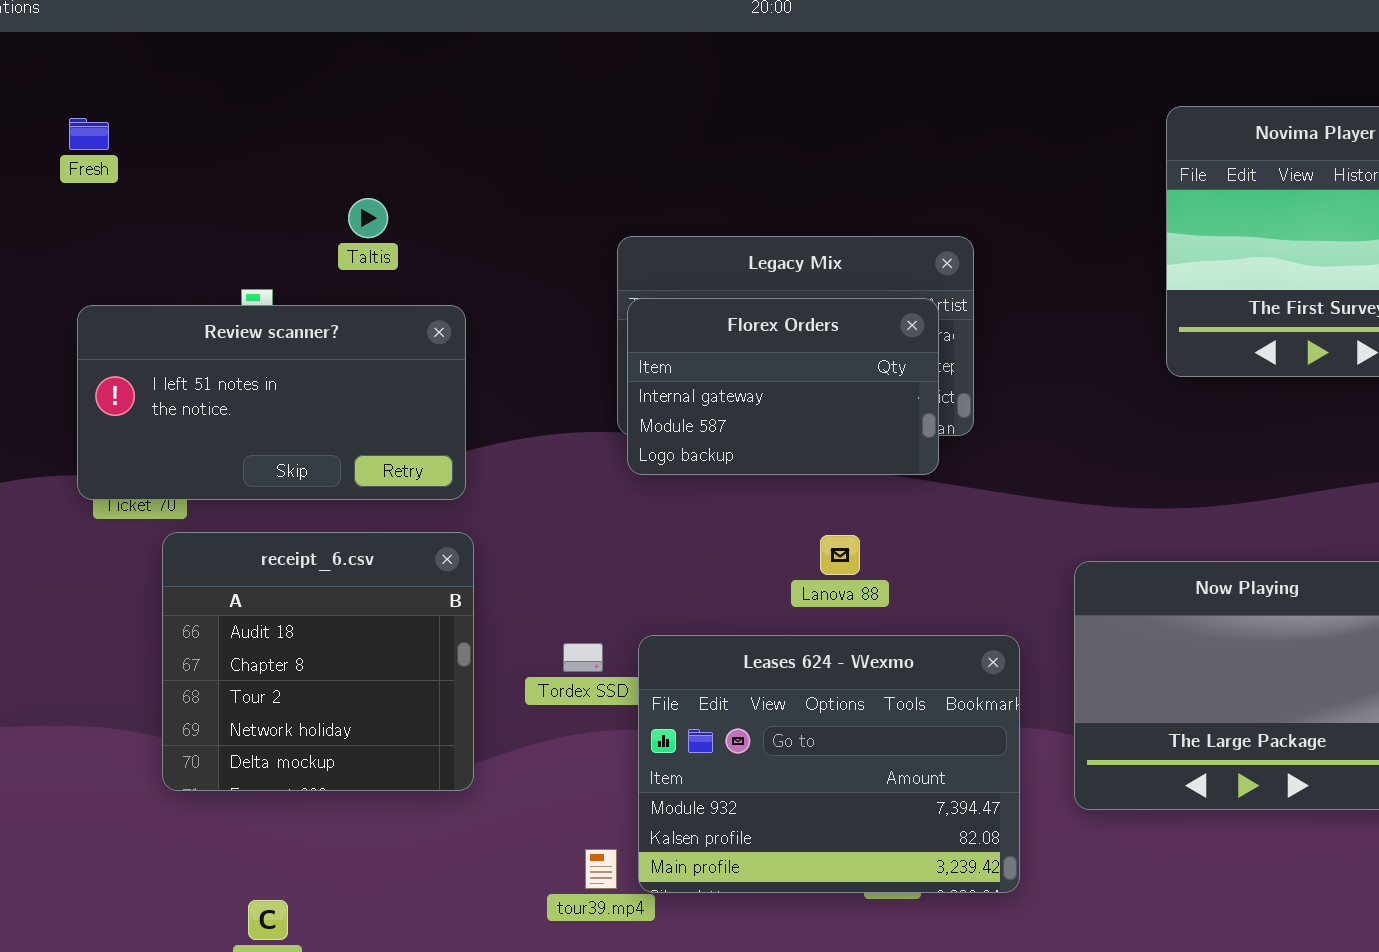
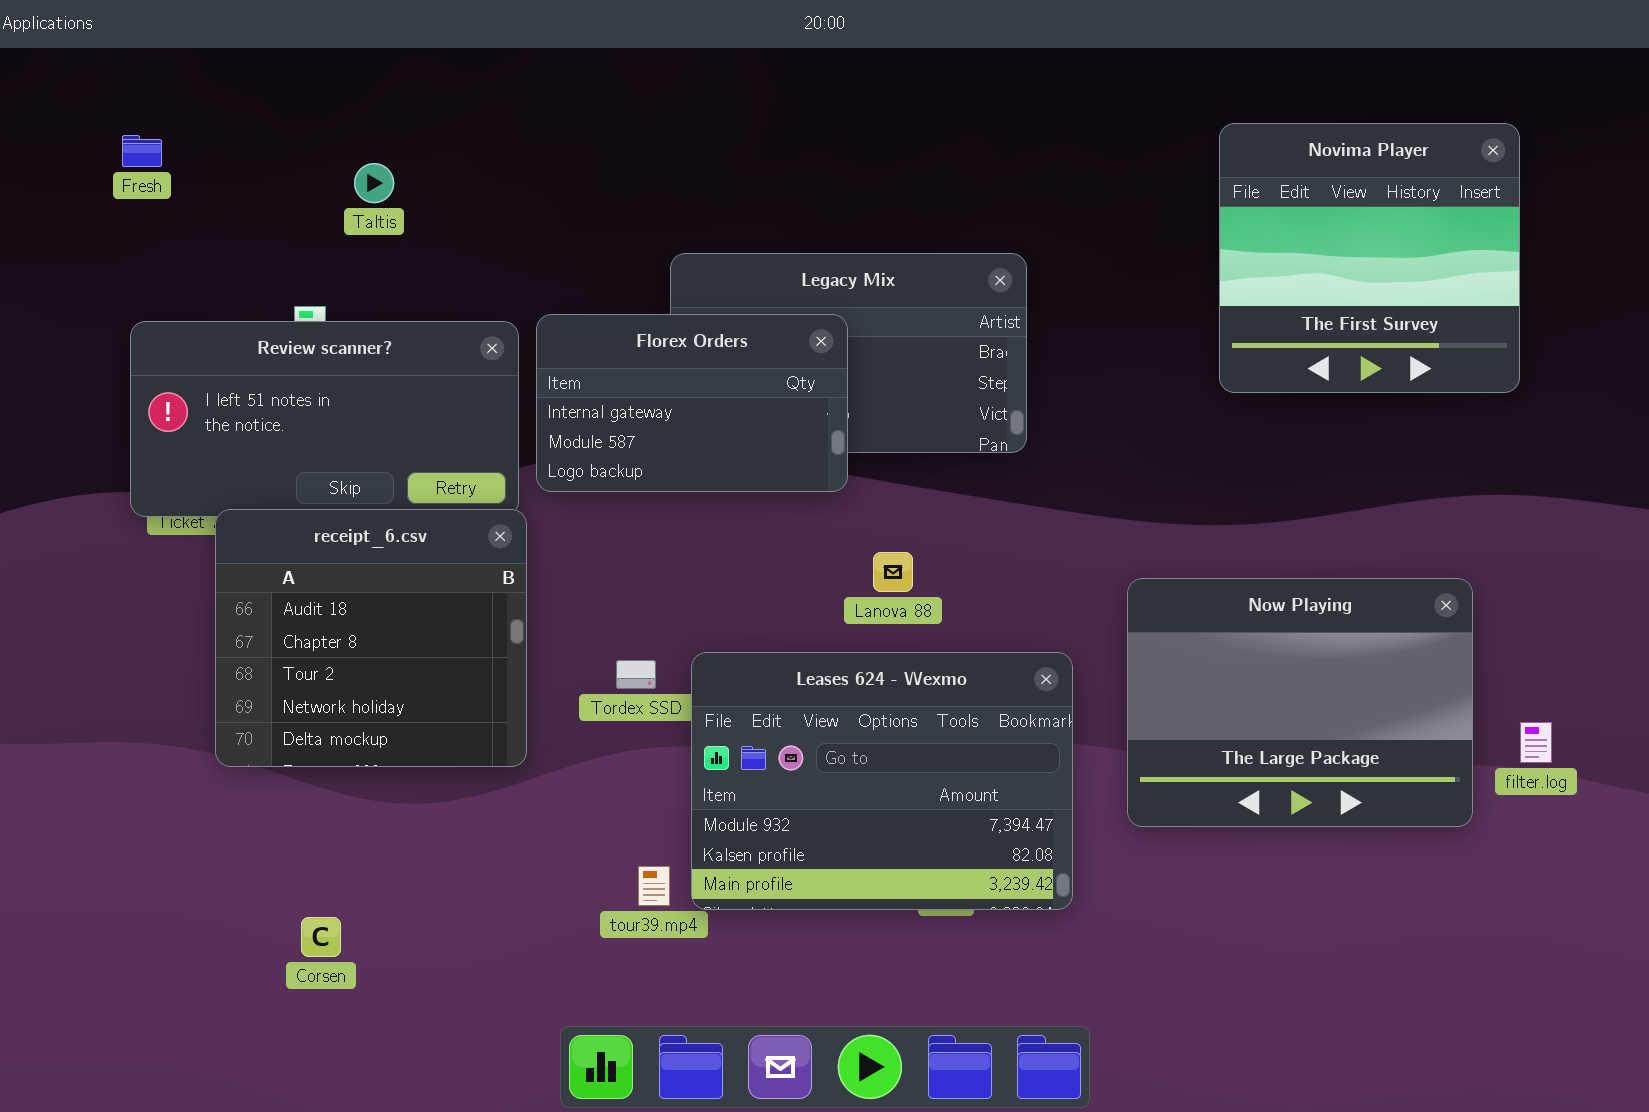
Taltis: [348,198,388,238] -> [354,163,394,203], moved
Florex Orders: [627,298,939,475] -> [536,314,848,492], moved
receipt_6.csv: [162,532,474,791] -> [215,509,527,767], moved

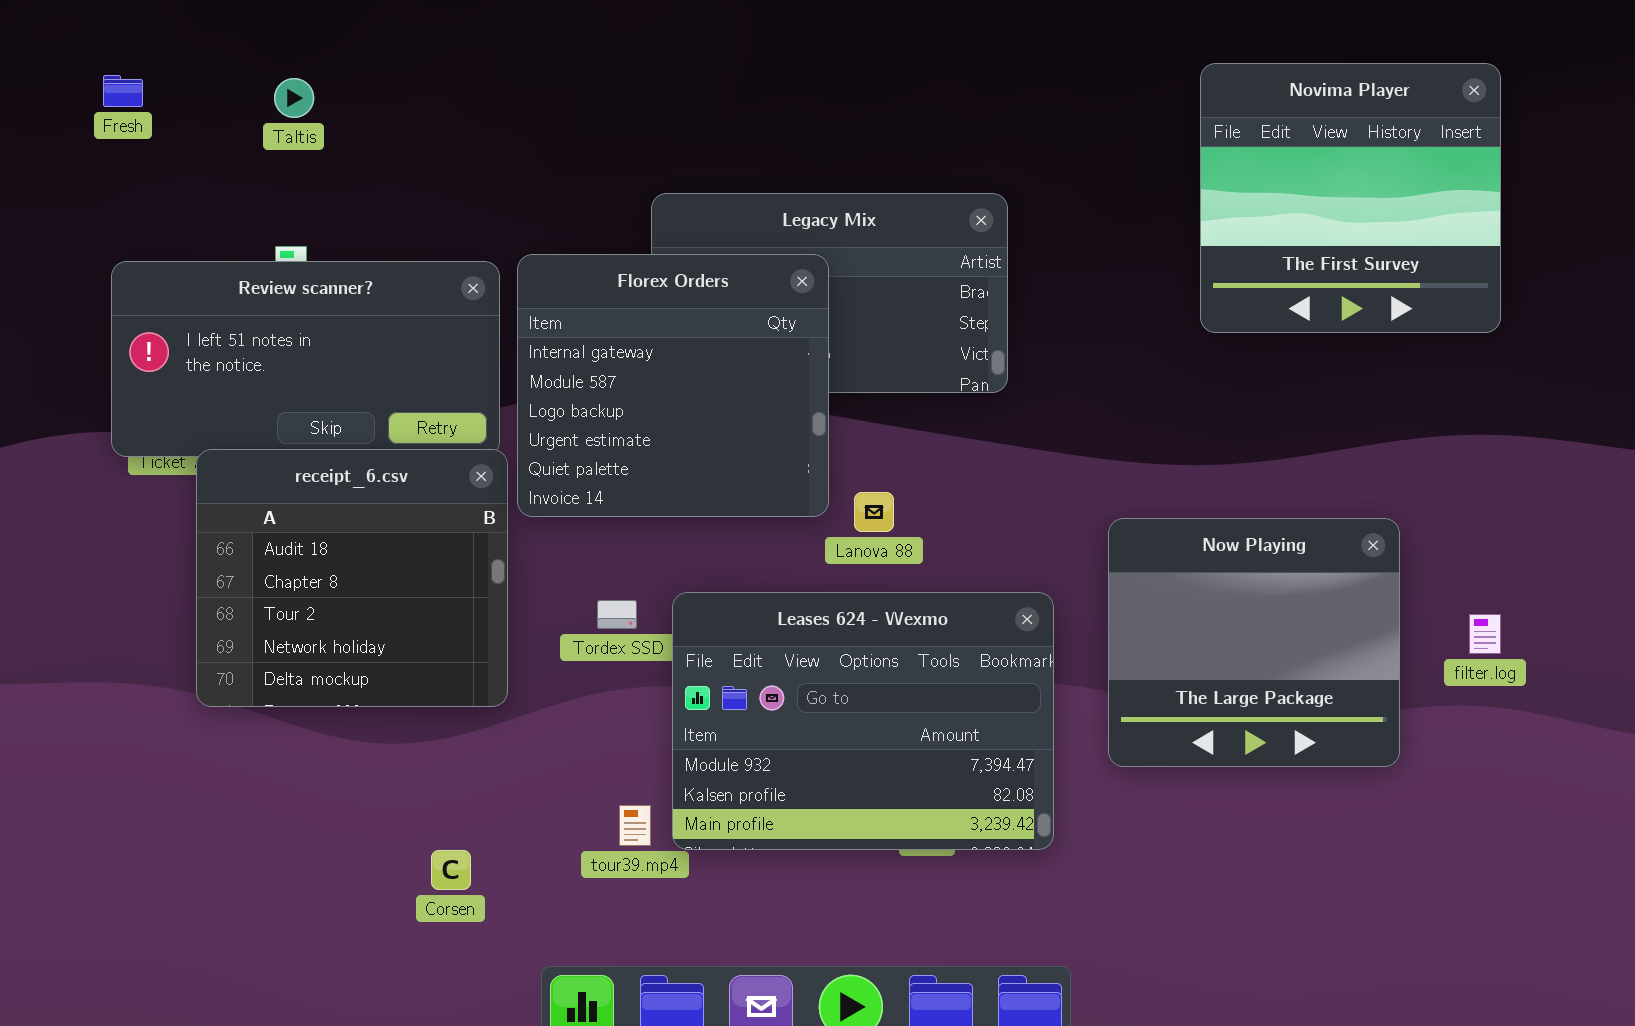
Taltis: [354,163,394,203] -> [274,78,314,118], moved
Florex Orders: [536,314,848,492] -> [517,254,829,517], resized
Now Playing: [1127,578,1473,827] -> [1108,518,1400,767], resized
filter.log: [1520,722,1552,763] -> [1469,614,1501,654], moved
Corsen: [301,917,341,957] -> [431,850,471,890], moved

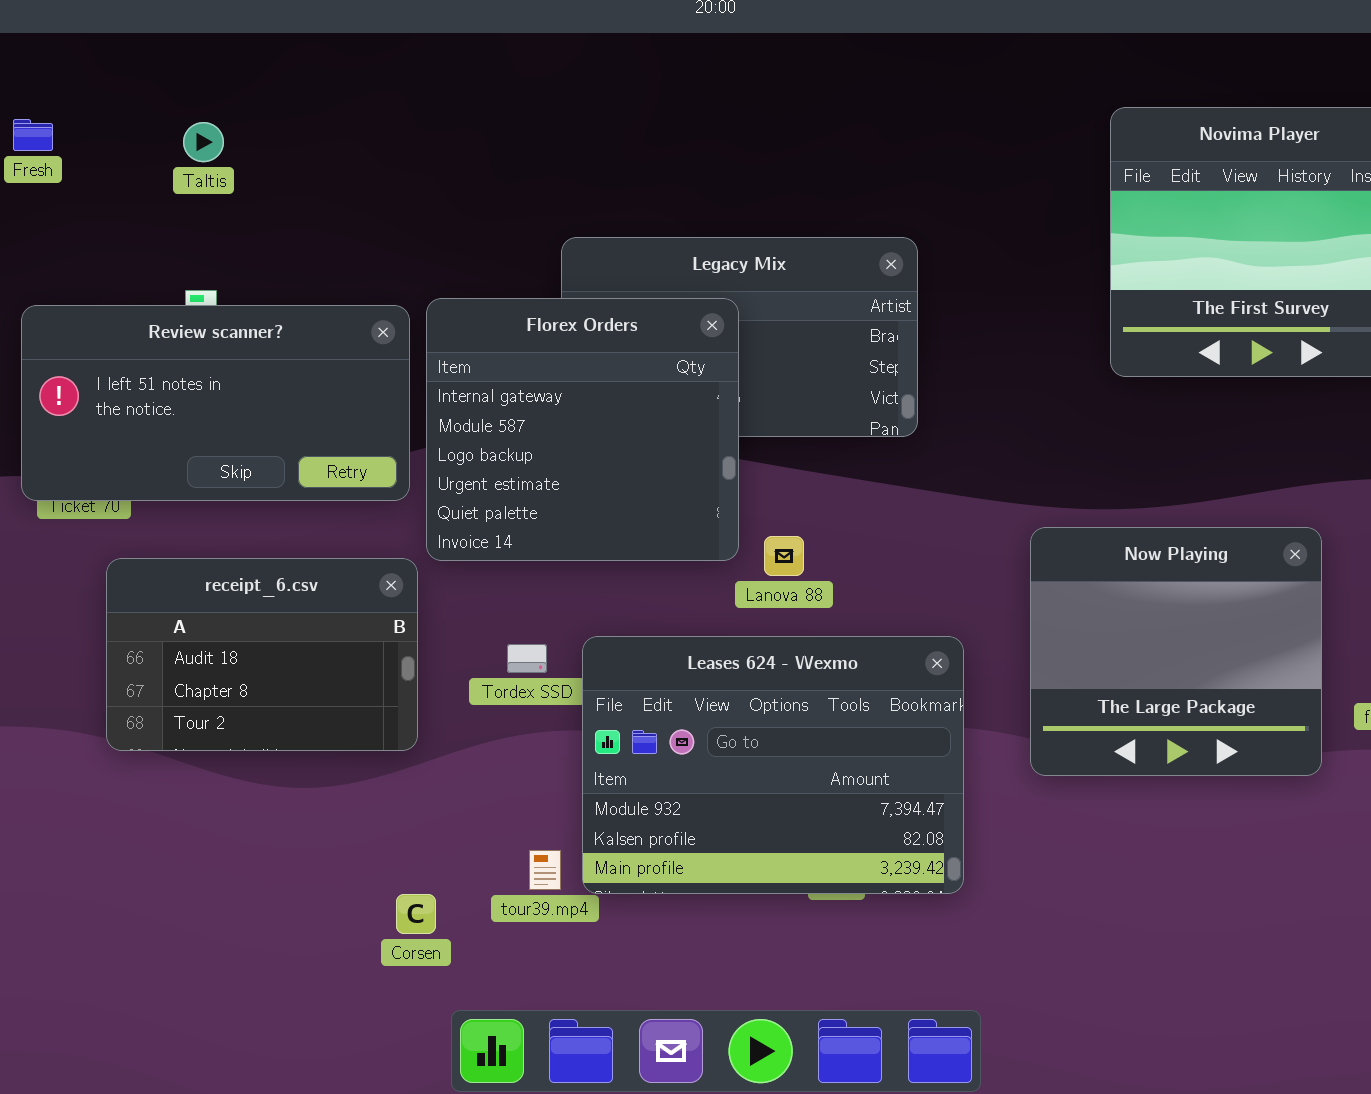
receipt_6.csv: [196,449,508,707] -> [106,558,418,751], resized
Now Playing: [1108,518,1400,767] -> [1030,527,1322,776], moved
Corsen: [431,850,471,890] -> [396,894,436,934], moved

